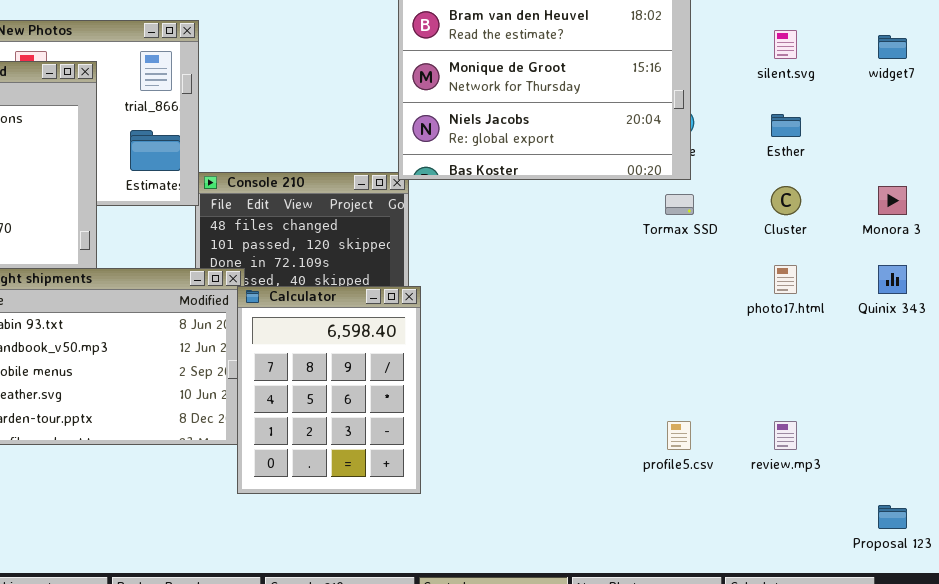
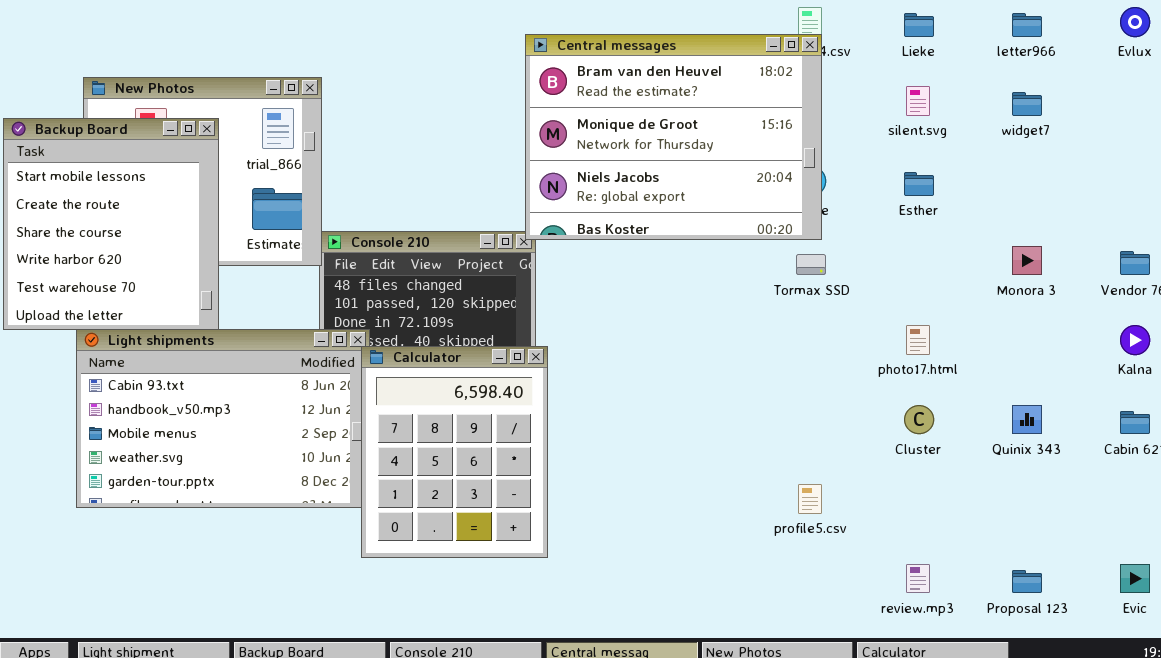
Cluster: [771,186,801,215] -> [904,405,934,434], moved
Quinix 343: [878,265,907,294] -> [1012,405,1042,434], moved
review.mp3: [774,421,797,450] -> [906,564,930,593], moved

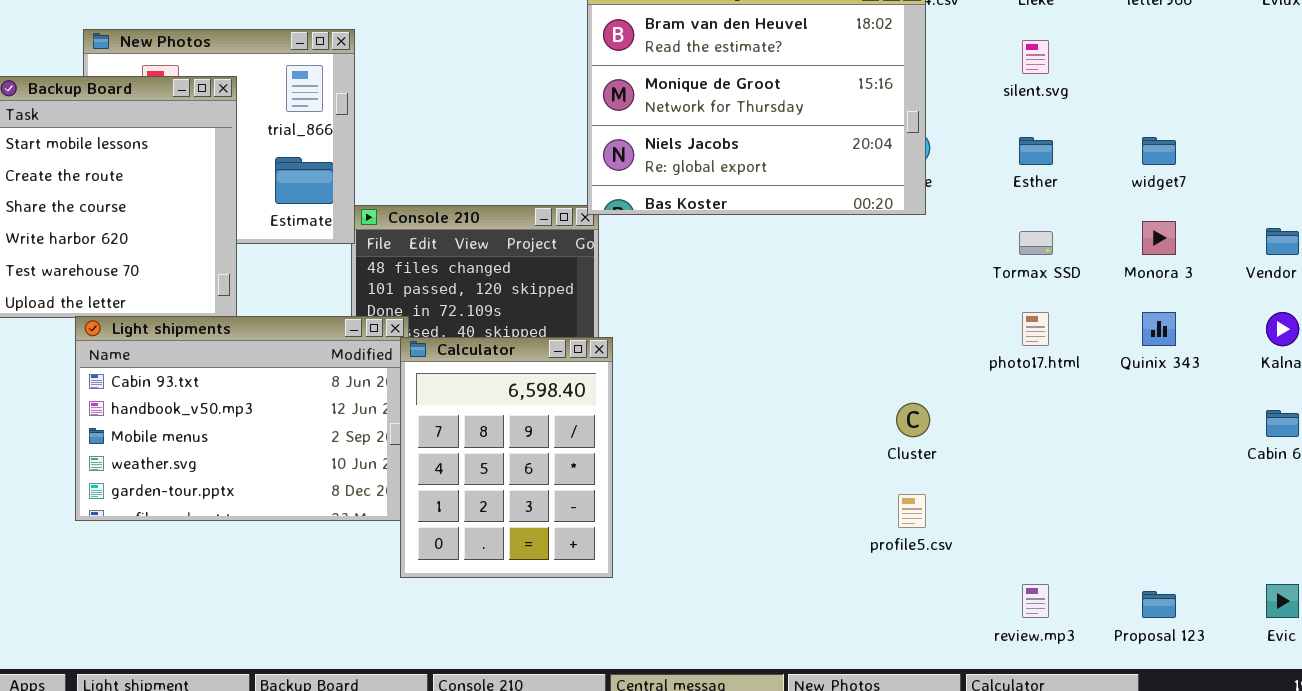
widget7: [1012,92,1042,116] -> [1142,137,1176,165], moved
Tormax SSD: [796,254,826,275] -> [1019,231,1053,255], moved
Cluster: [904,405,934,434] -> [896,403,930,437], moved
Quinix 343: [1012,405,1042,434] -> [1142,312,1176,346], moved

